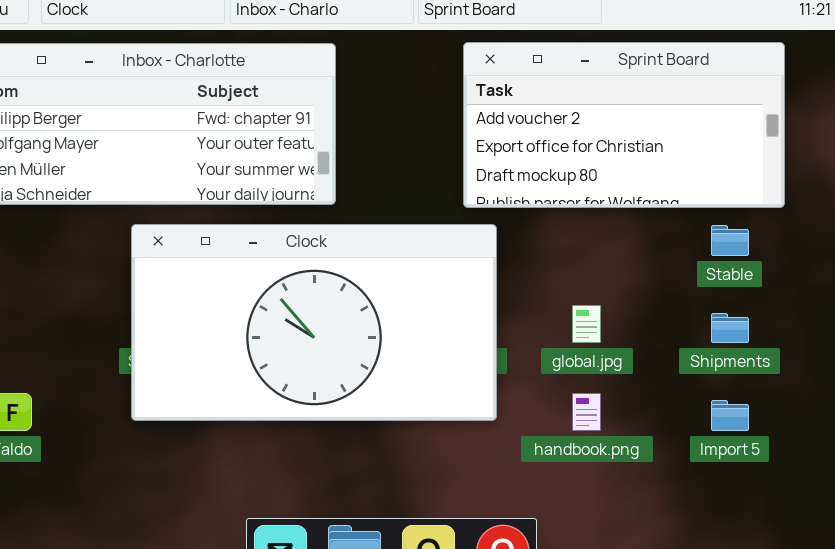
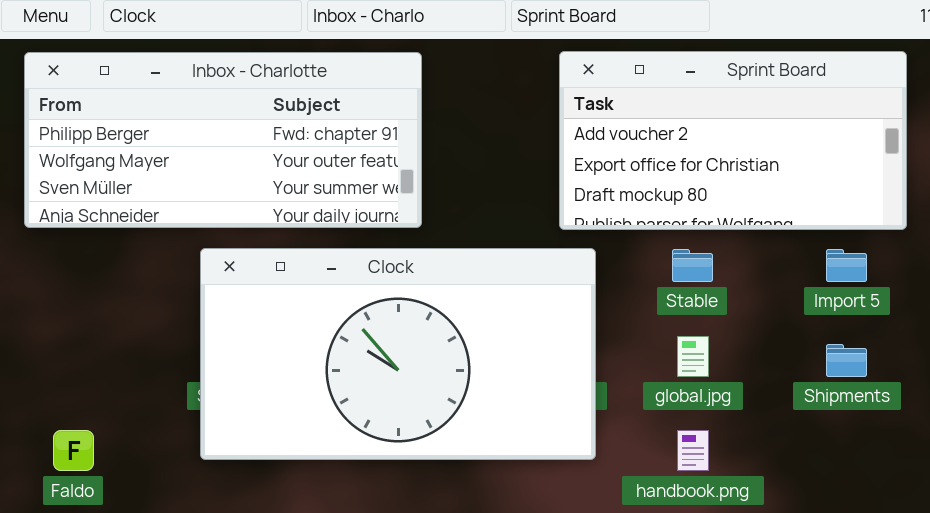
Stable: [711,225,749,256] -> [672,249,713,282], moved
Import 5: [711,400,749,431] -> [826,249,867,282], moved

